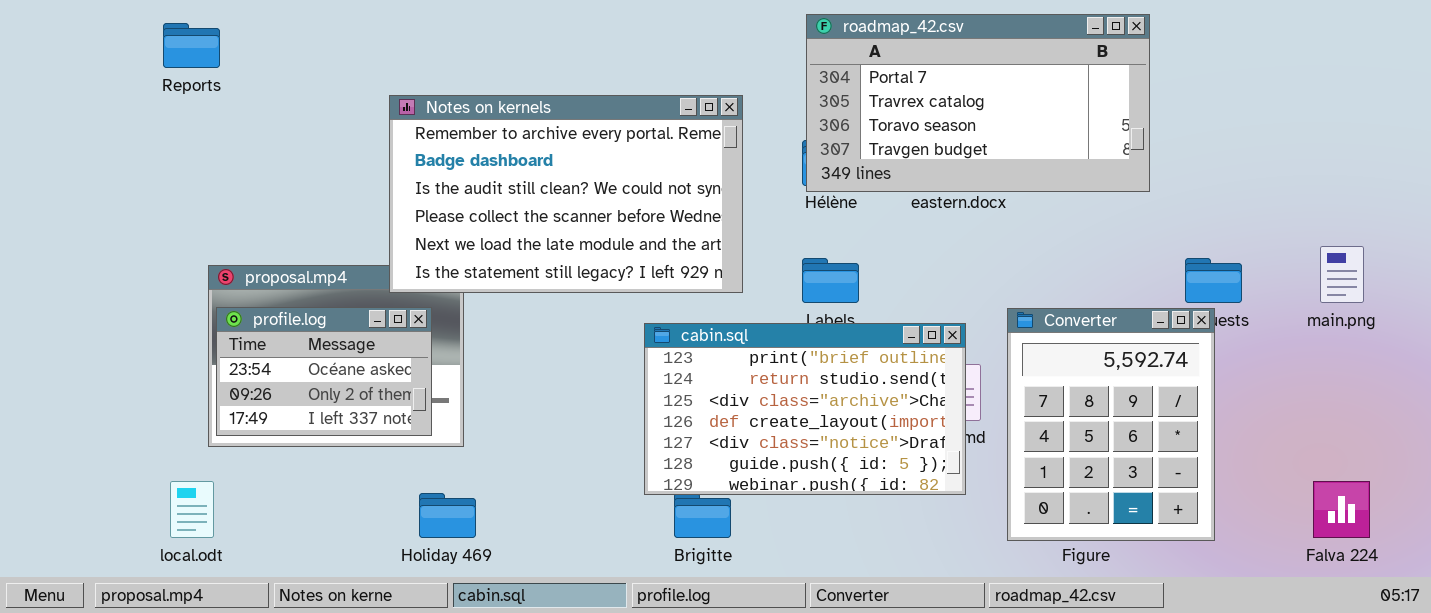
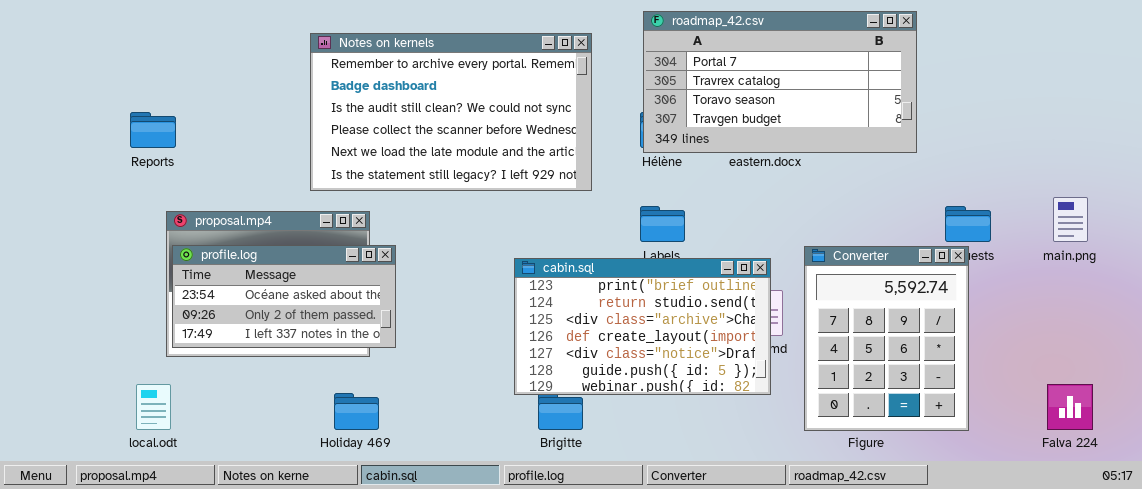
Reports: [163,23,220,68] -> [130,112,176,148], moved
Notes on kernels: [389,95,743,293] -> [310,33,592,191], moved
profile.log: [216,307,432,436] -> [172,245,396,348], resized

